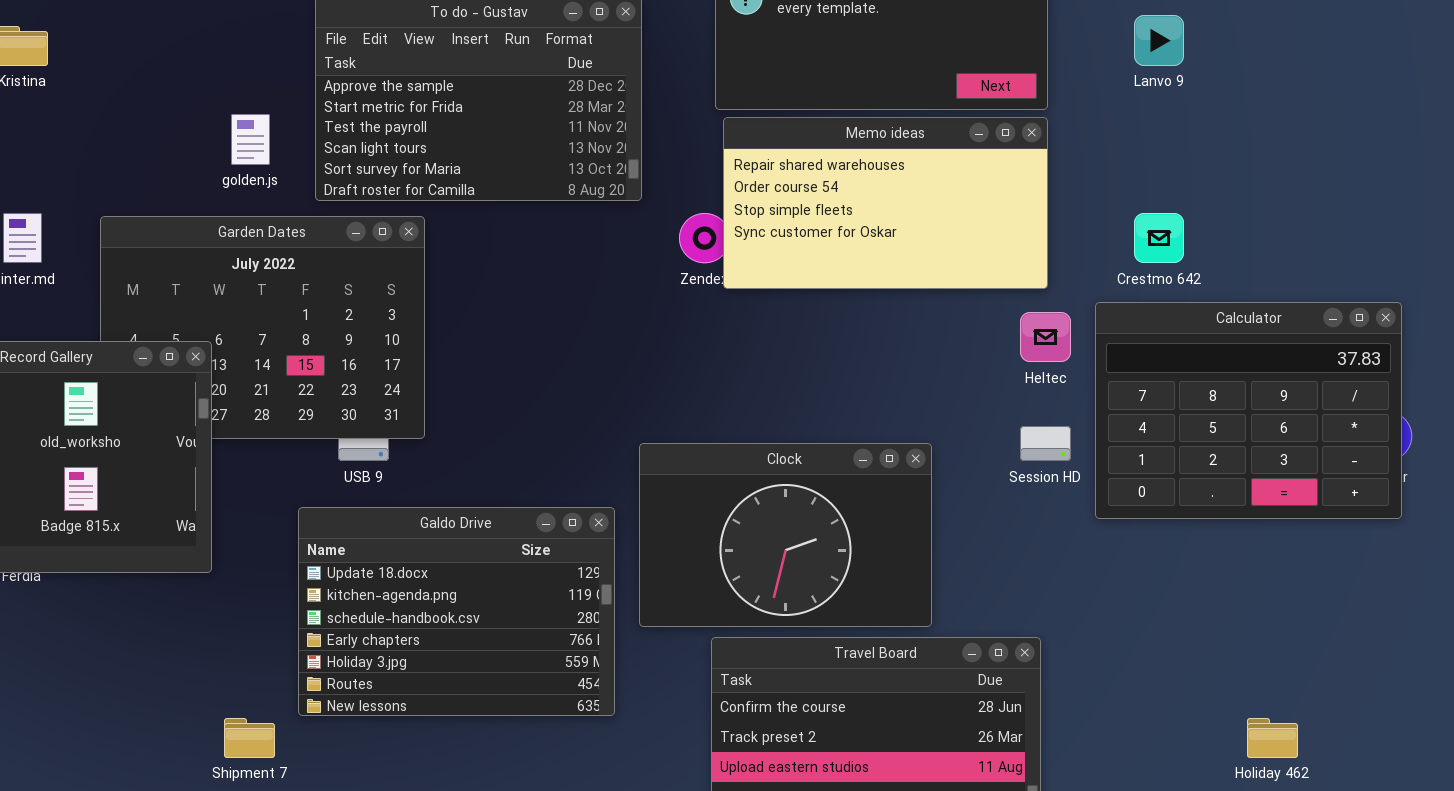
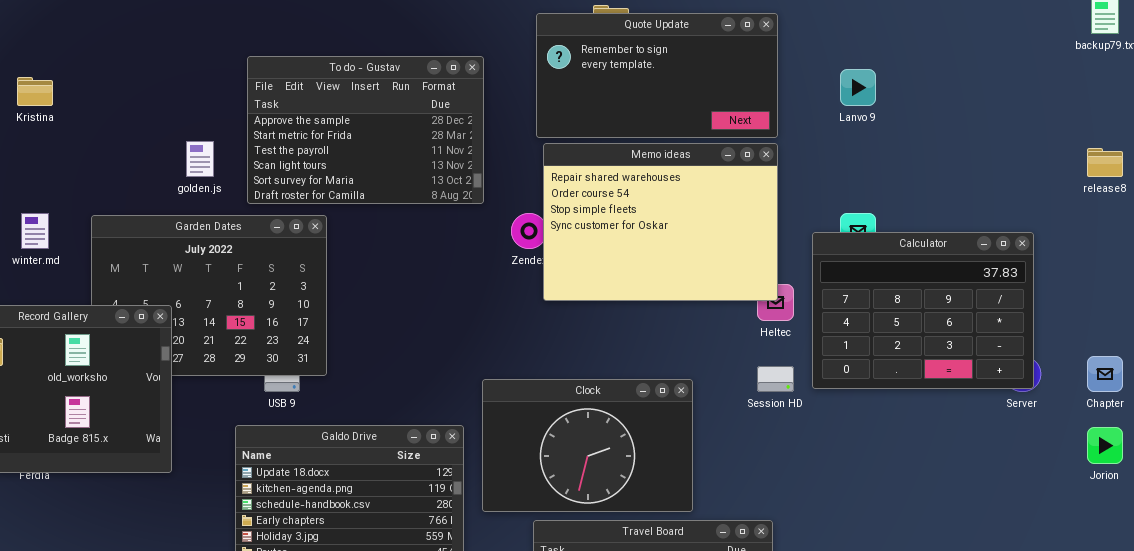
Memo ideas: [723,117,1048,289] -> [543,143,778,301], resized
Calculator: [1095,302,1402,519] -> [812,232,1034,389], moved

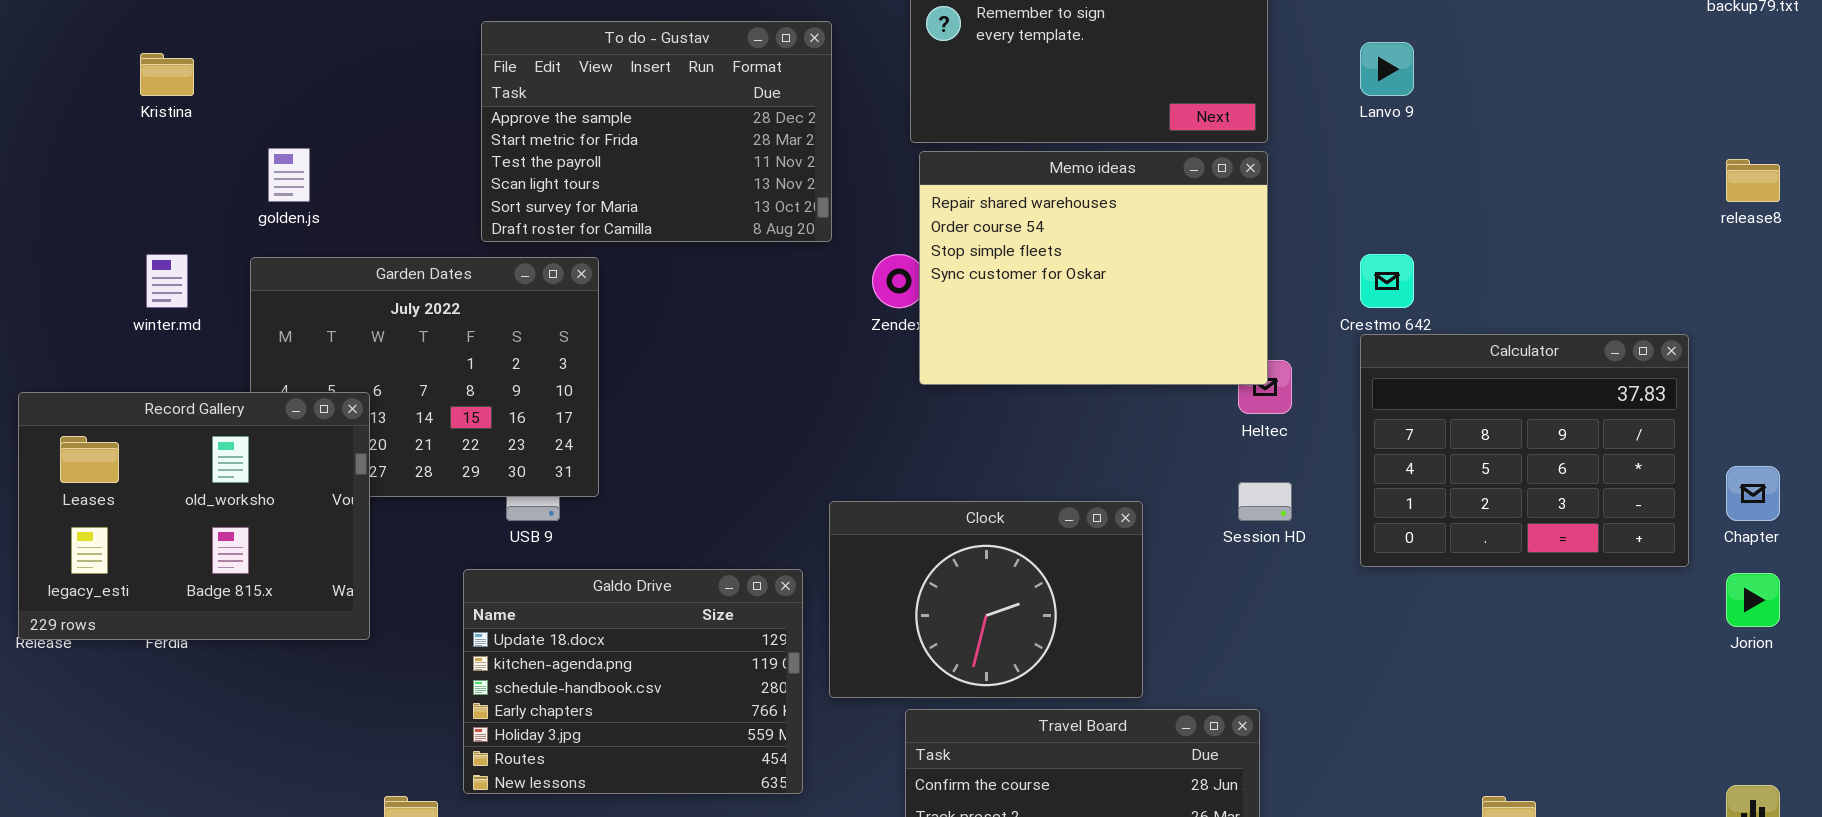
golden.js: [186,141,214,177] -> [268,148,310,202], moved
Calculator: [812,232,1034,389] -> [1360,334,1689,567], moved

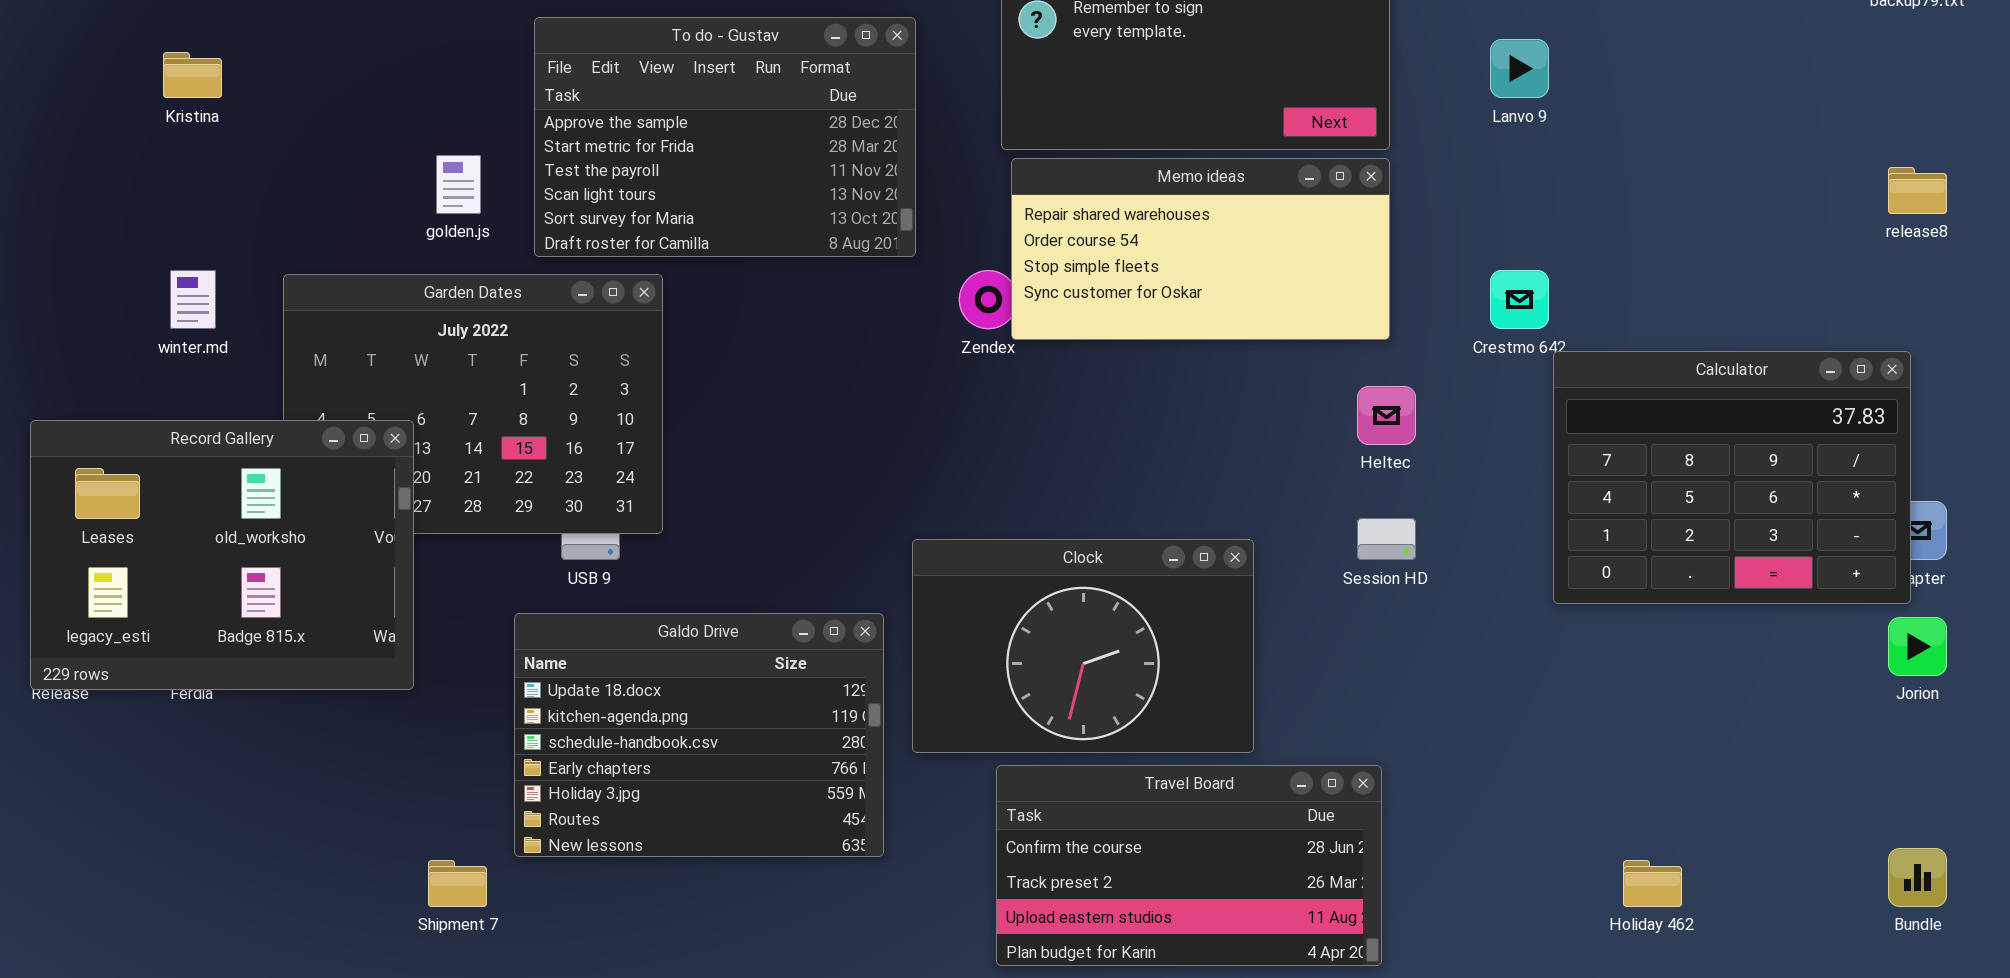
golden.js: [268,148,310,202] -> [436,155,481,214], moved
Memo ideas: [919,151,1268,385] -> [1011,158,1390,340], resized
Calculator: [1360,334,1689,567] -> [1553,351,1911,604], moved

